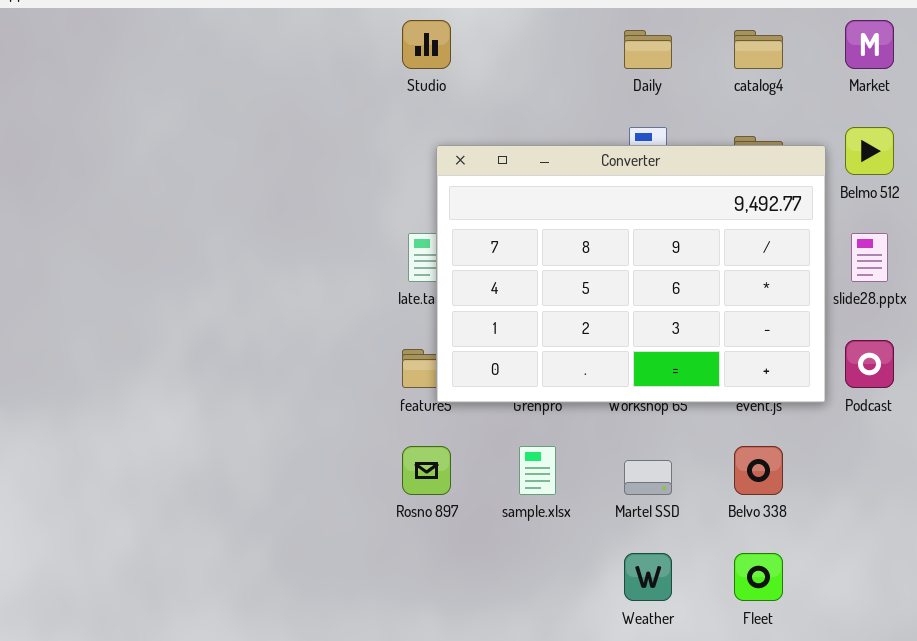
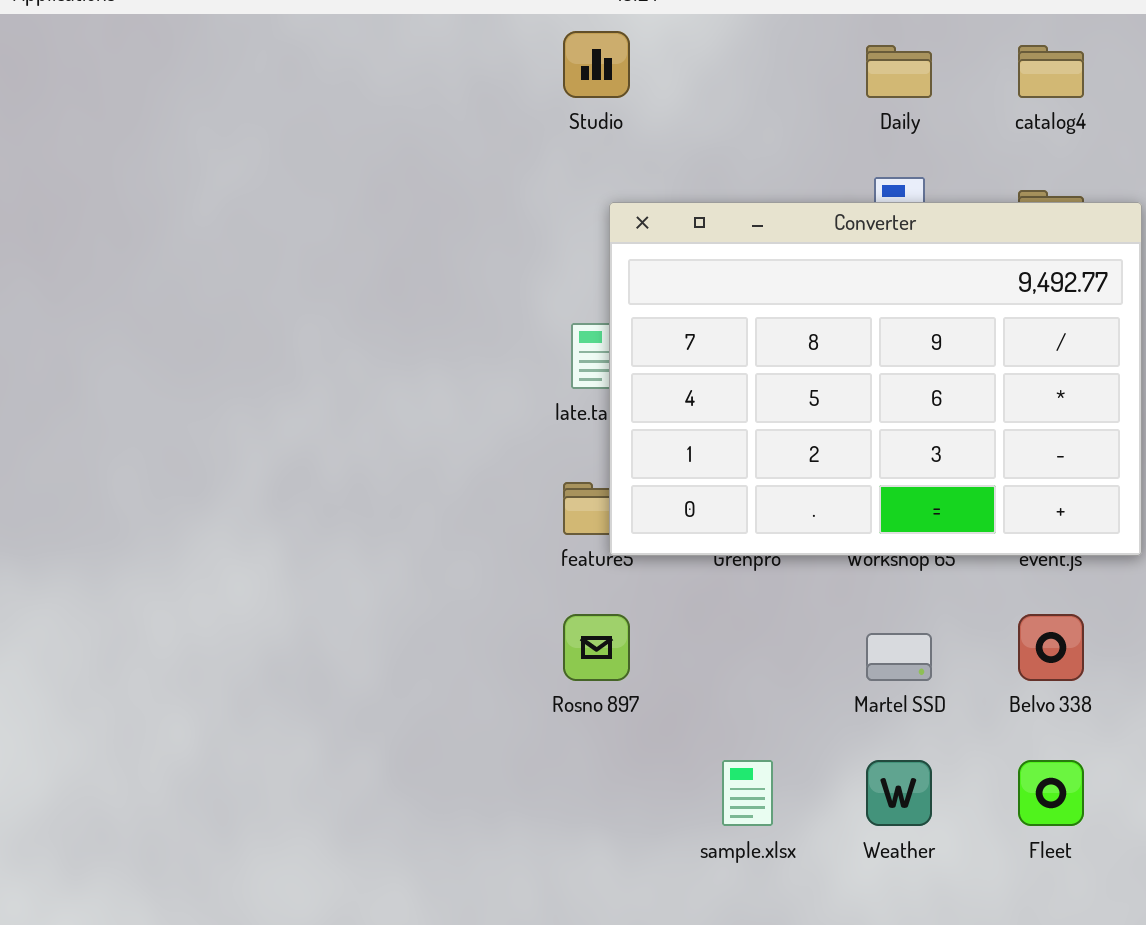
sample.xlsx: [519,446,556,495] -> [722,760,773,826], moved

